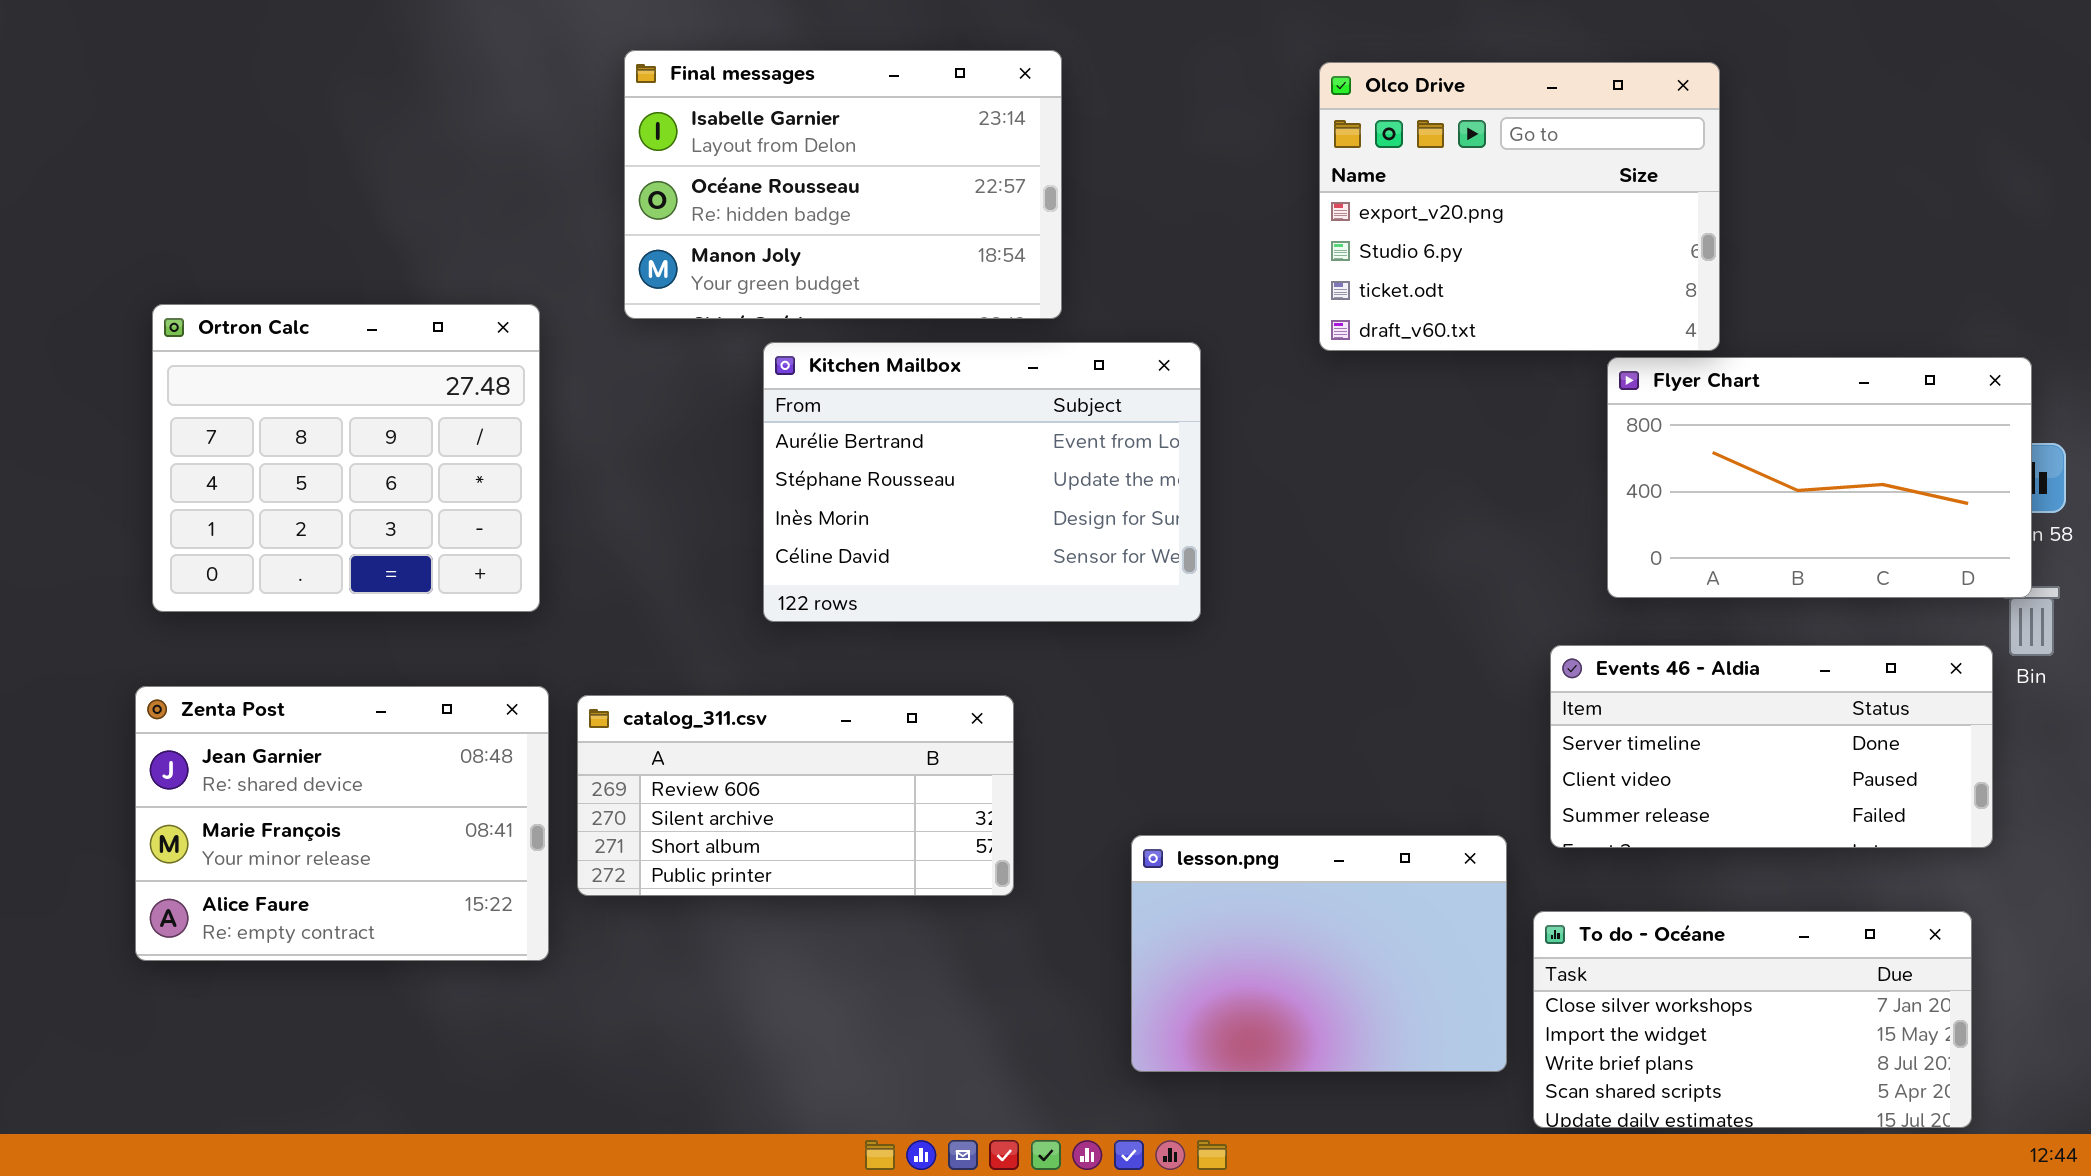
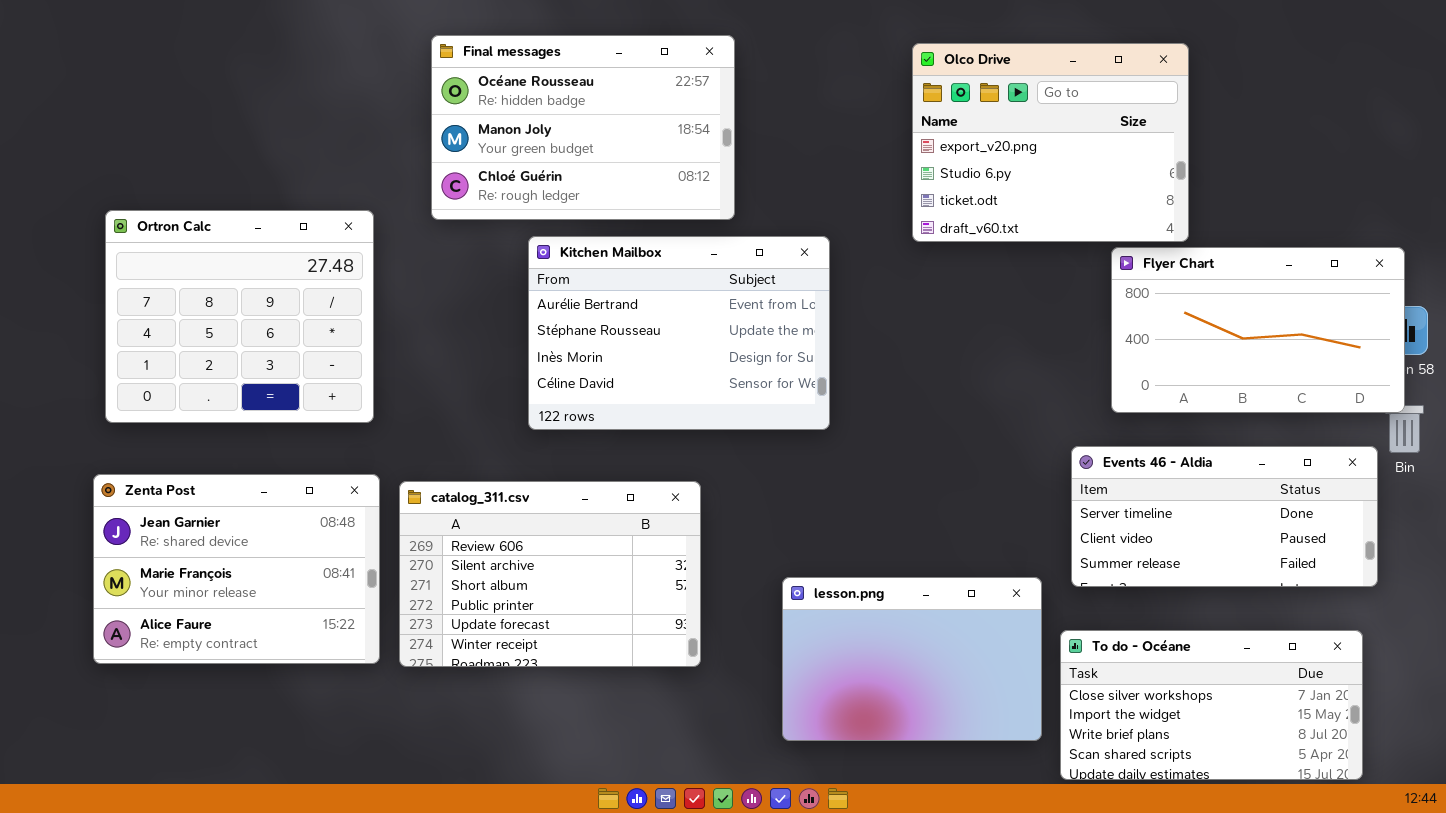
Final messages: [624,50,1062,319] -> [431,35,735,220], scrolled down 1 row
catalog_311.csv: [577,695,1014,896] -> [399,481,701,667], resized

